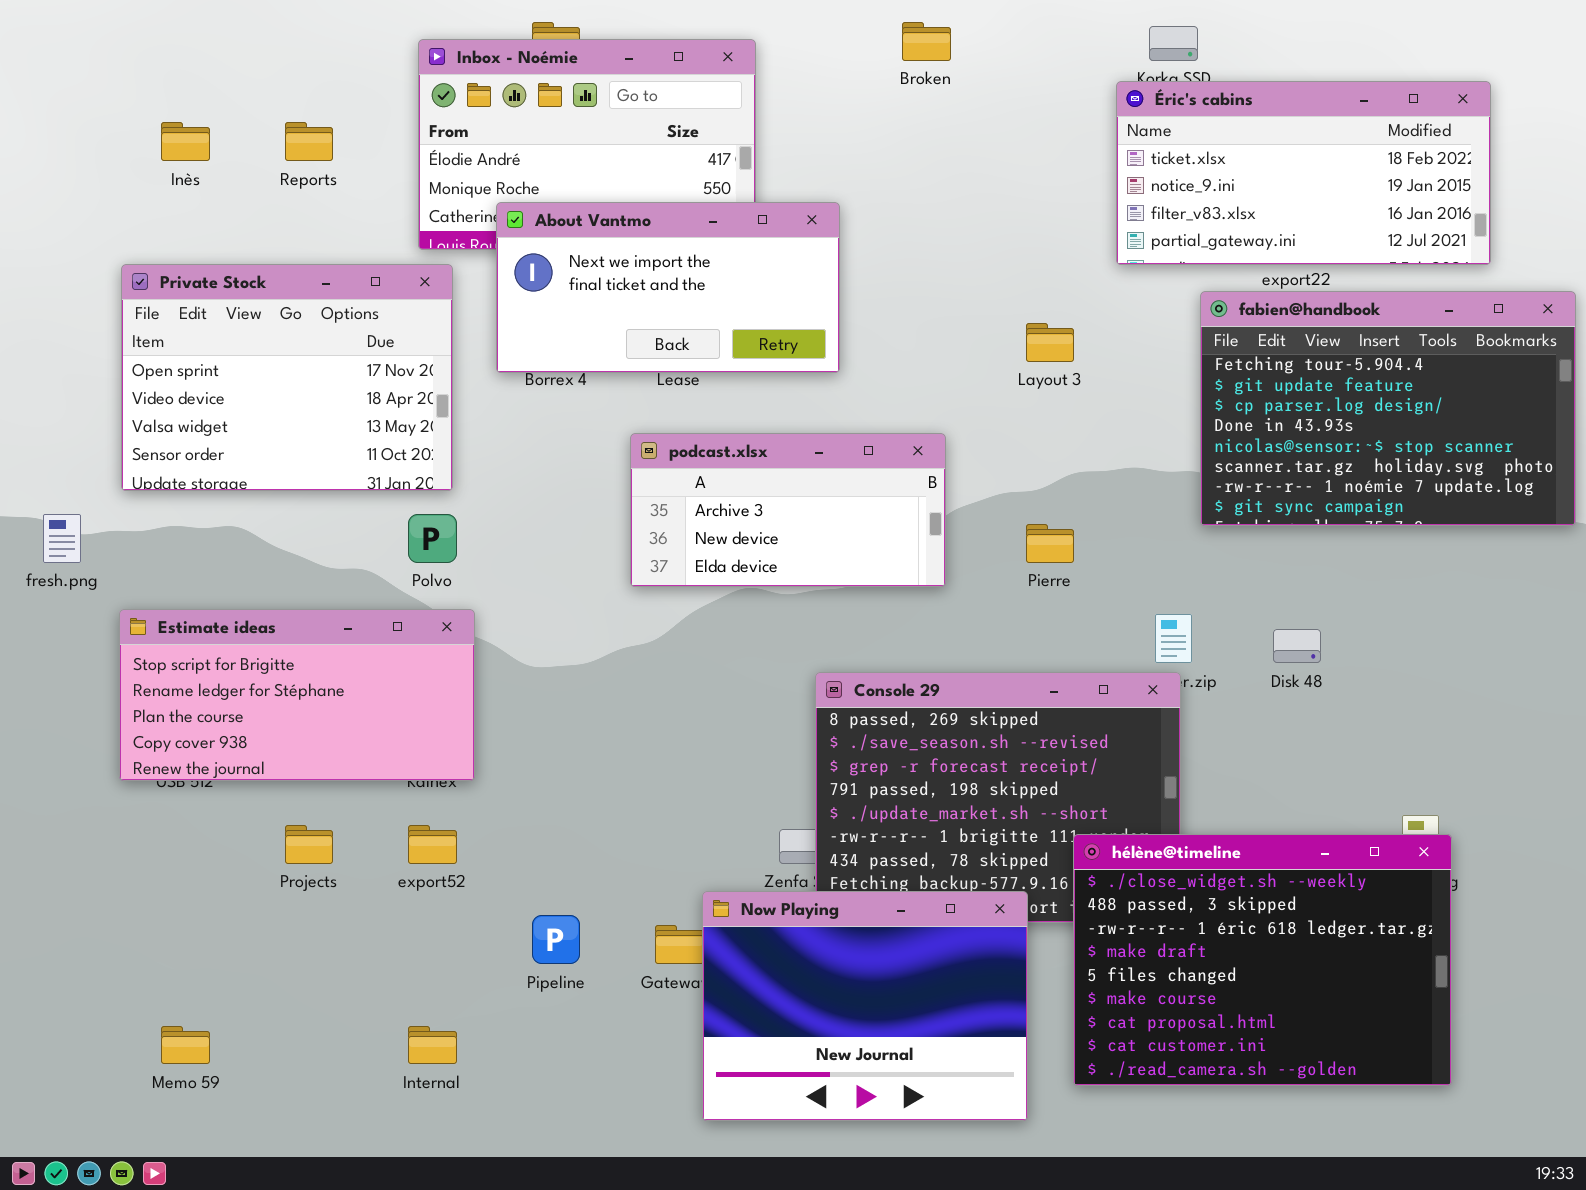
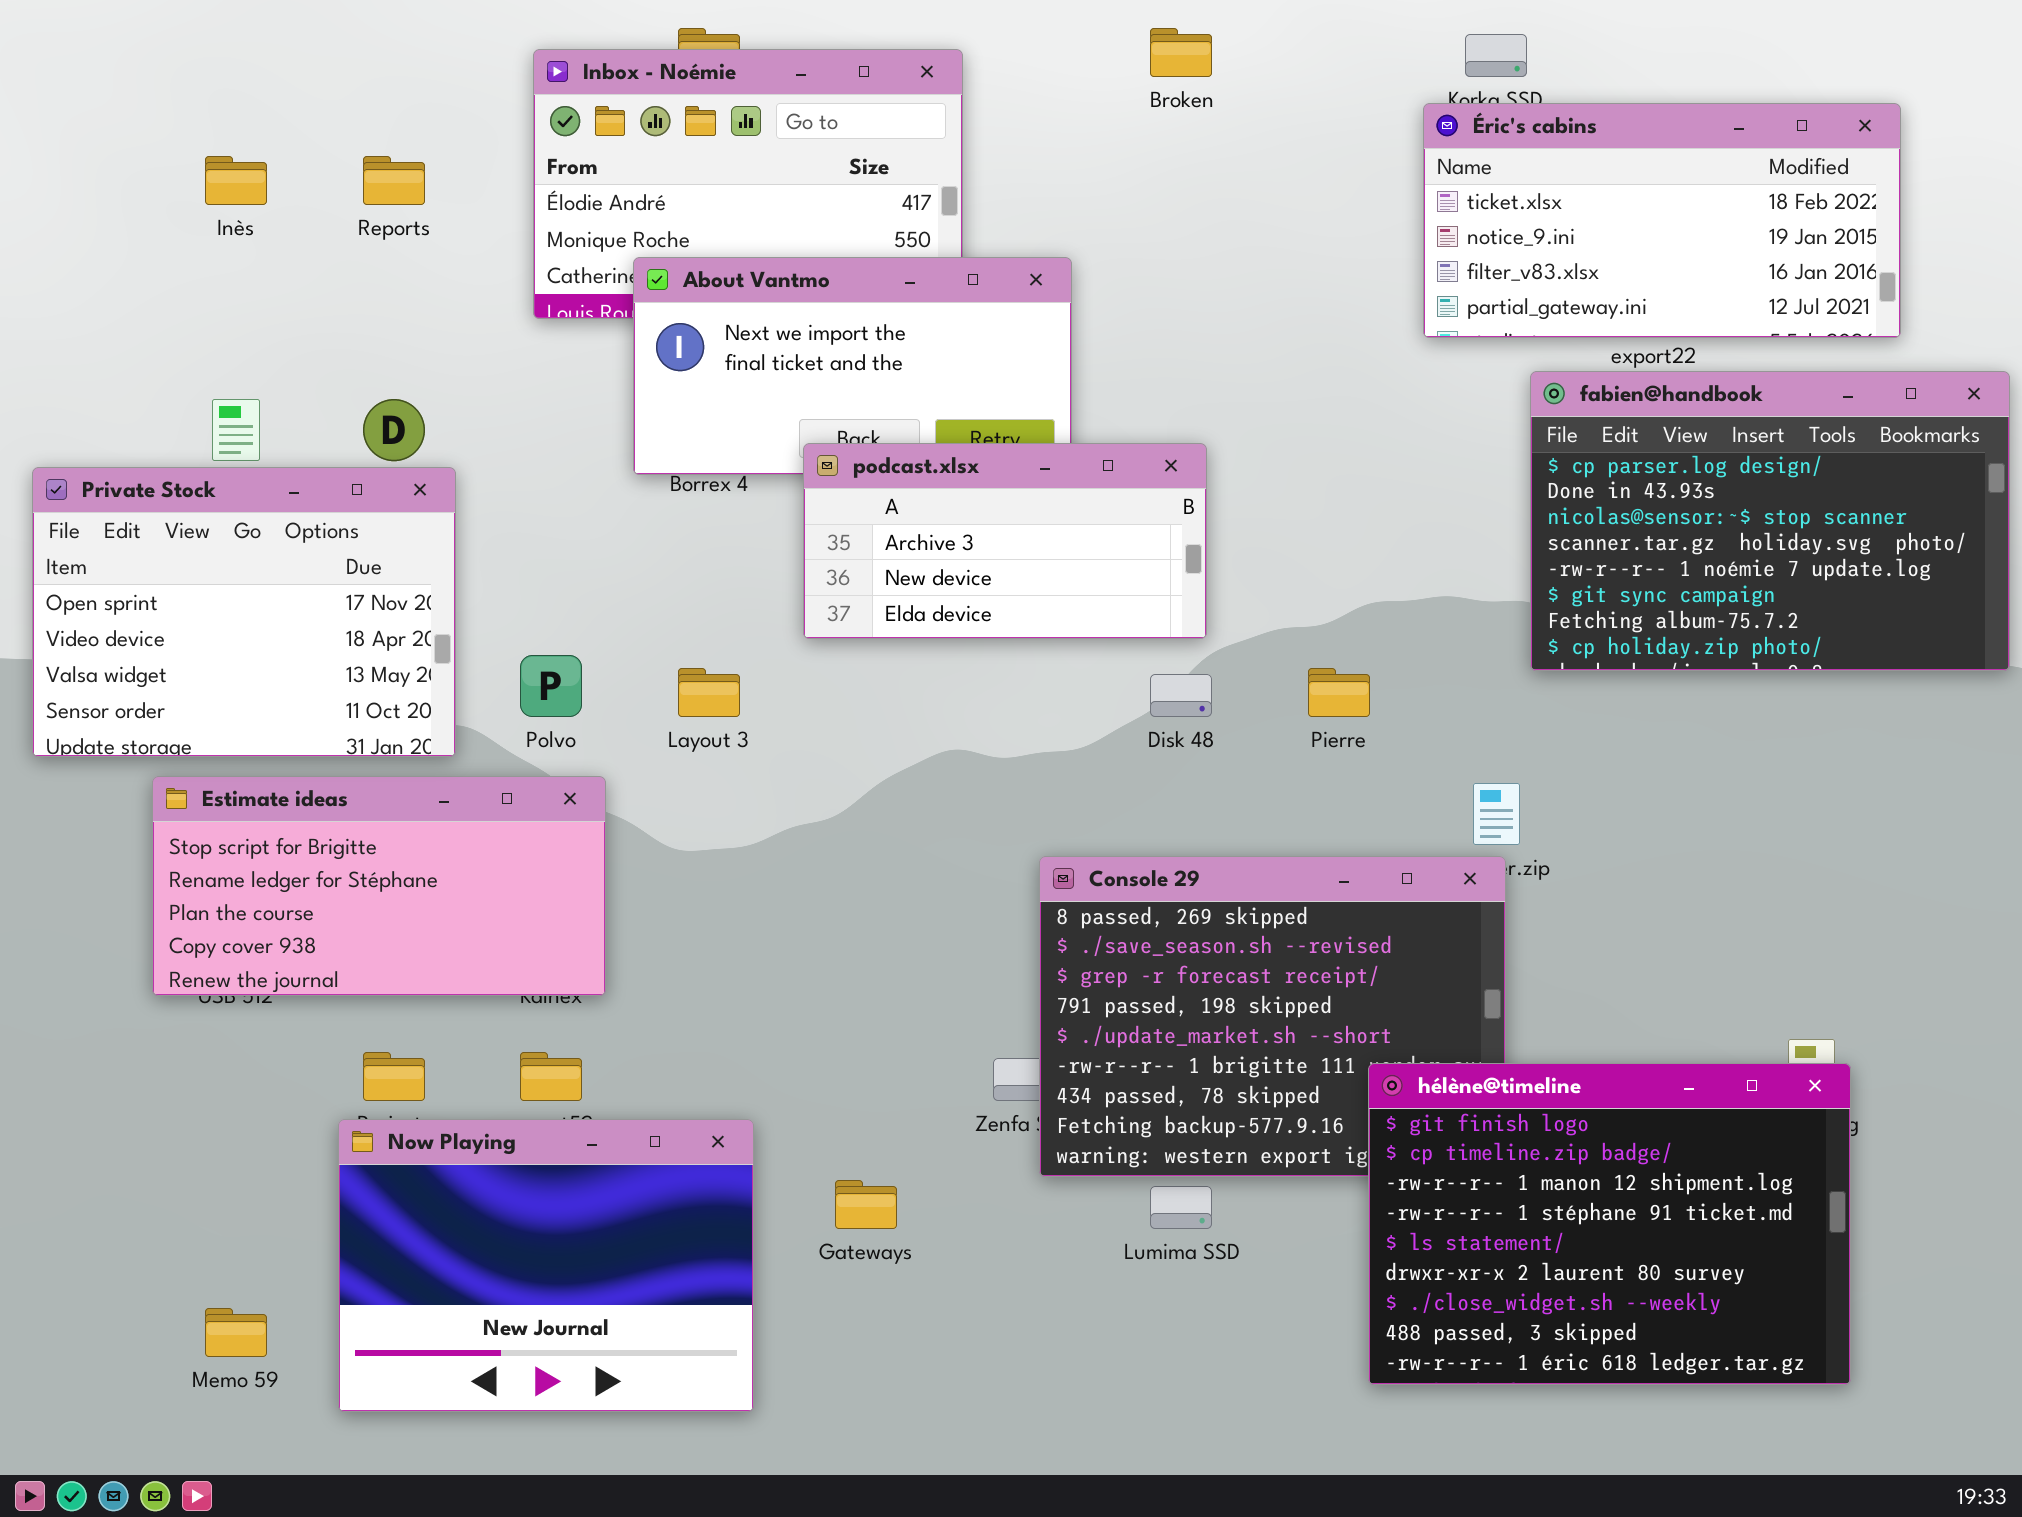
Private Stock: [121,264,453,491] -> [32,467,456,757], moved
fabien@handbook: [1200,291,1576,526] -> [1530,371,2010,671], scrolled down 2 rows
Layout 3: [1026,323,1074,362] -> [678,668,740,717], moved
podcast.xlsx: [630,433,946,587] -> [803,443,1207,639], moved
Disk 48: [1273,629,1321,663] -> [1150,674,1212,717], moved
hélène@timeline: [1073,834,1452,1086] -> [1368,1063,1851,1385], scrolled up 6 rows
Now Playing: [702,891,1028,1121] -> [338,1119,754,1412], moved

